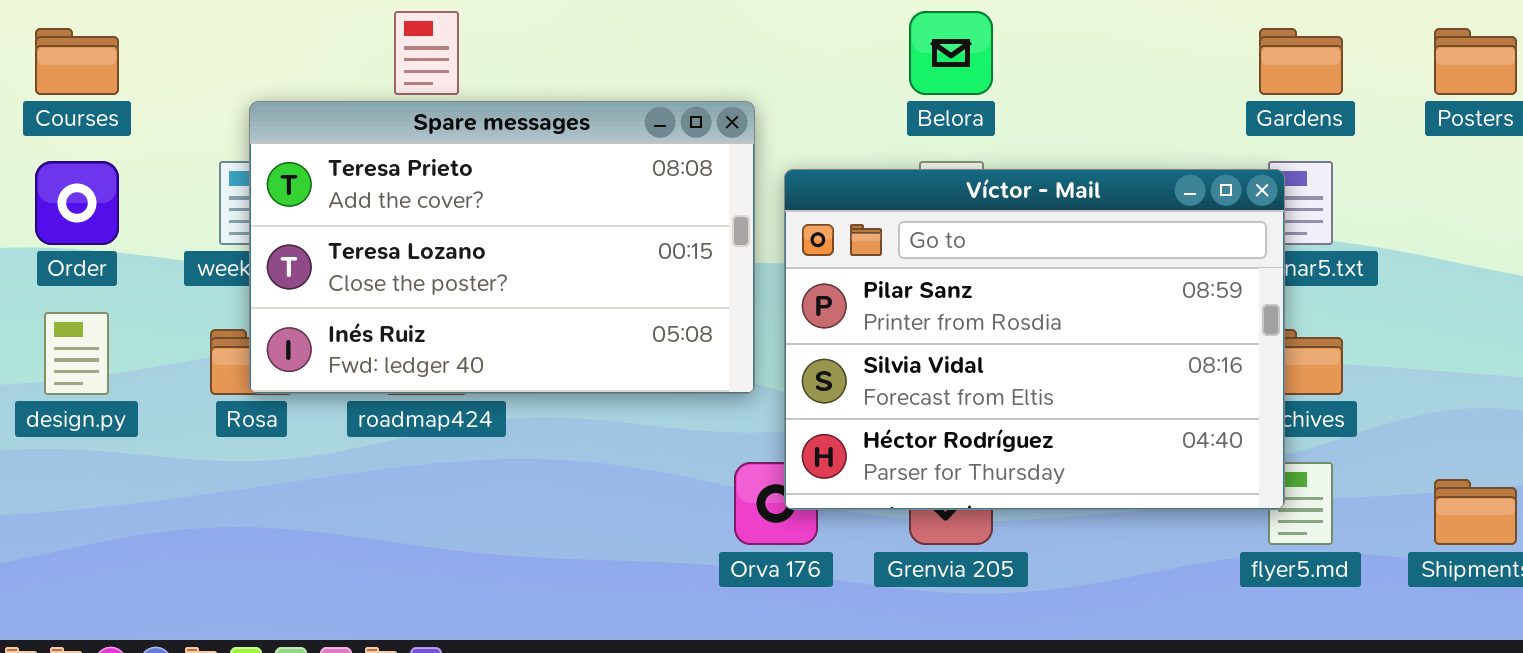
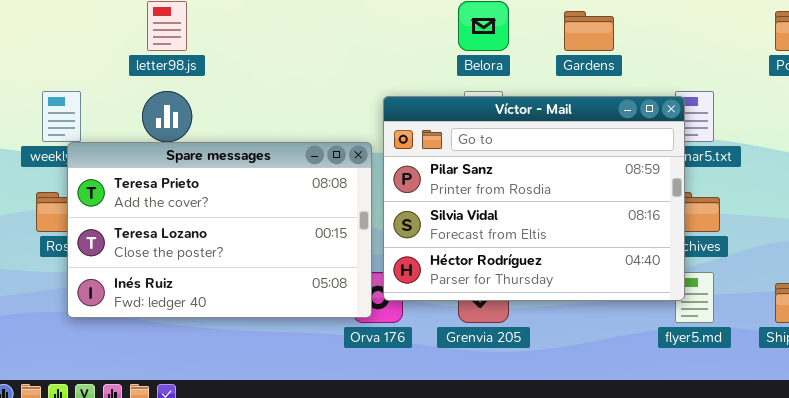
Gardens: [1259,28,1343,95] -> [564,11,614,51], moved
Spare messages: [249,101,755,394] -> [67,142,372,318], moved

